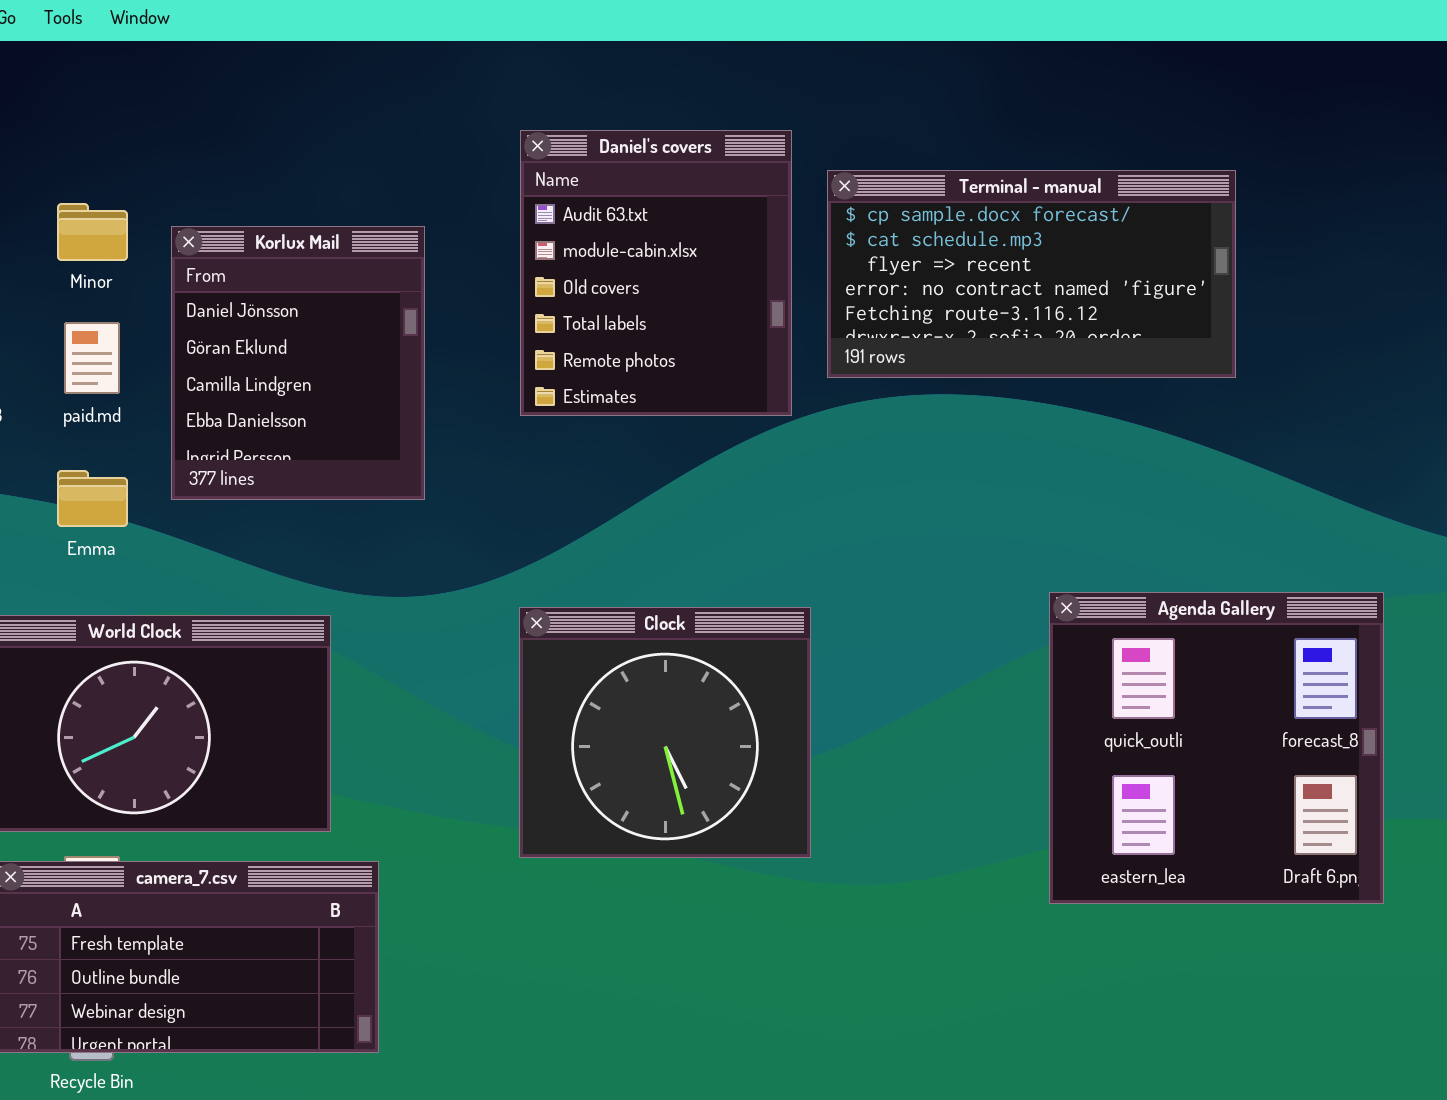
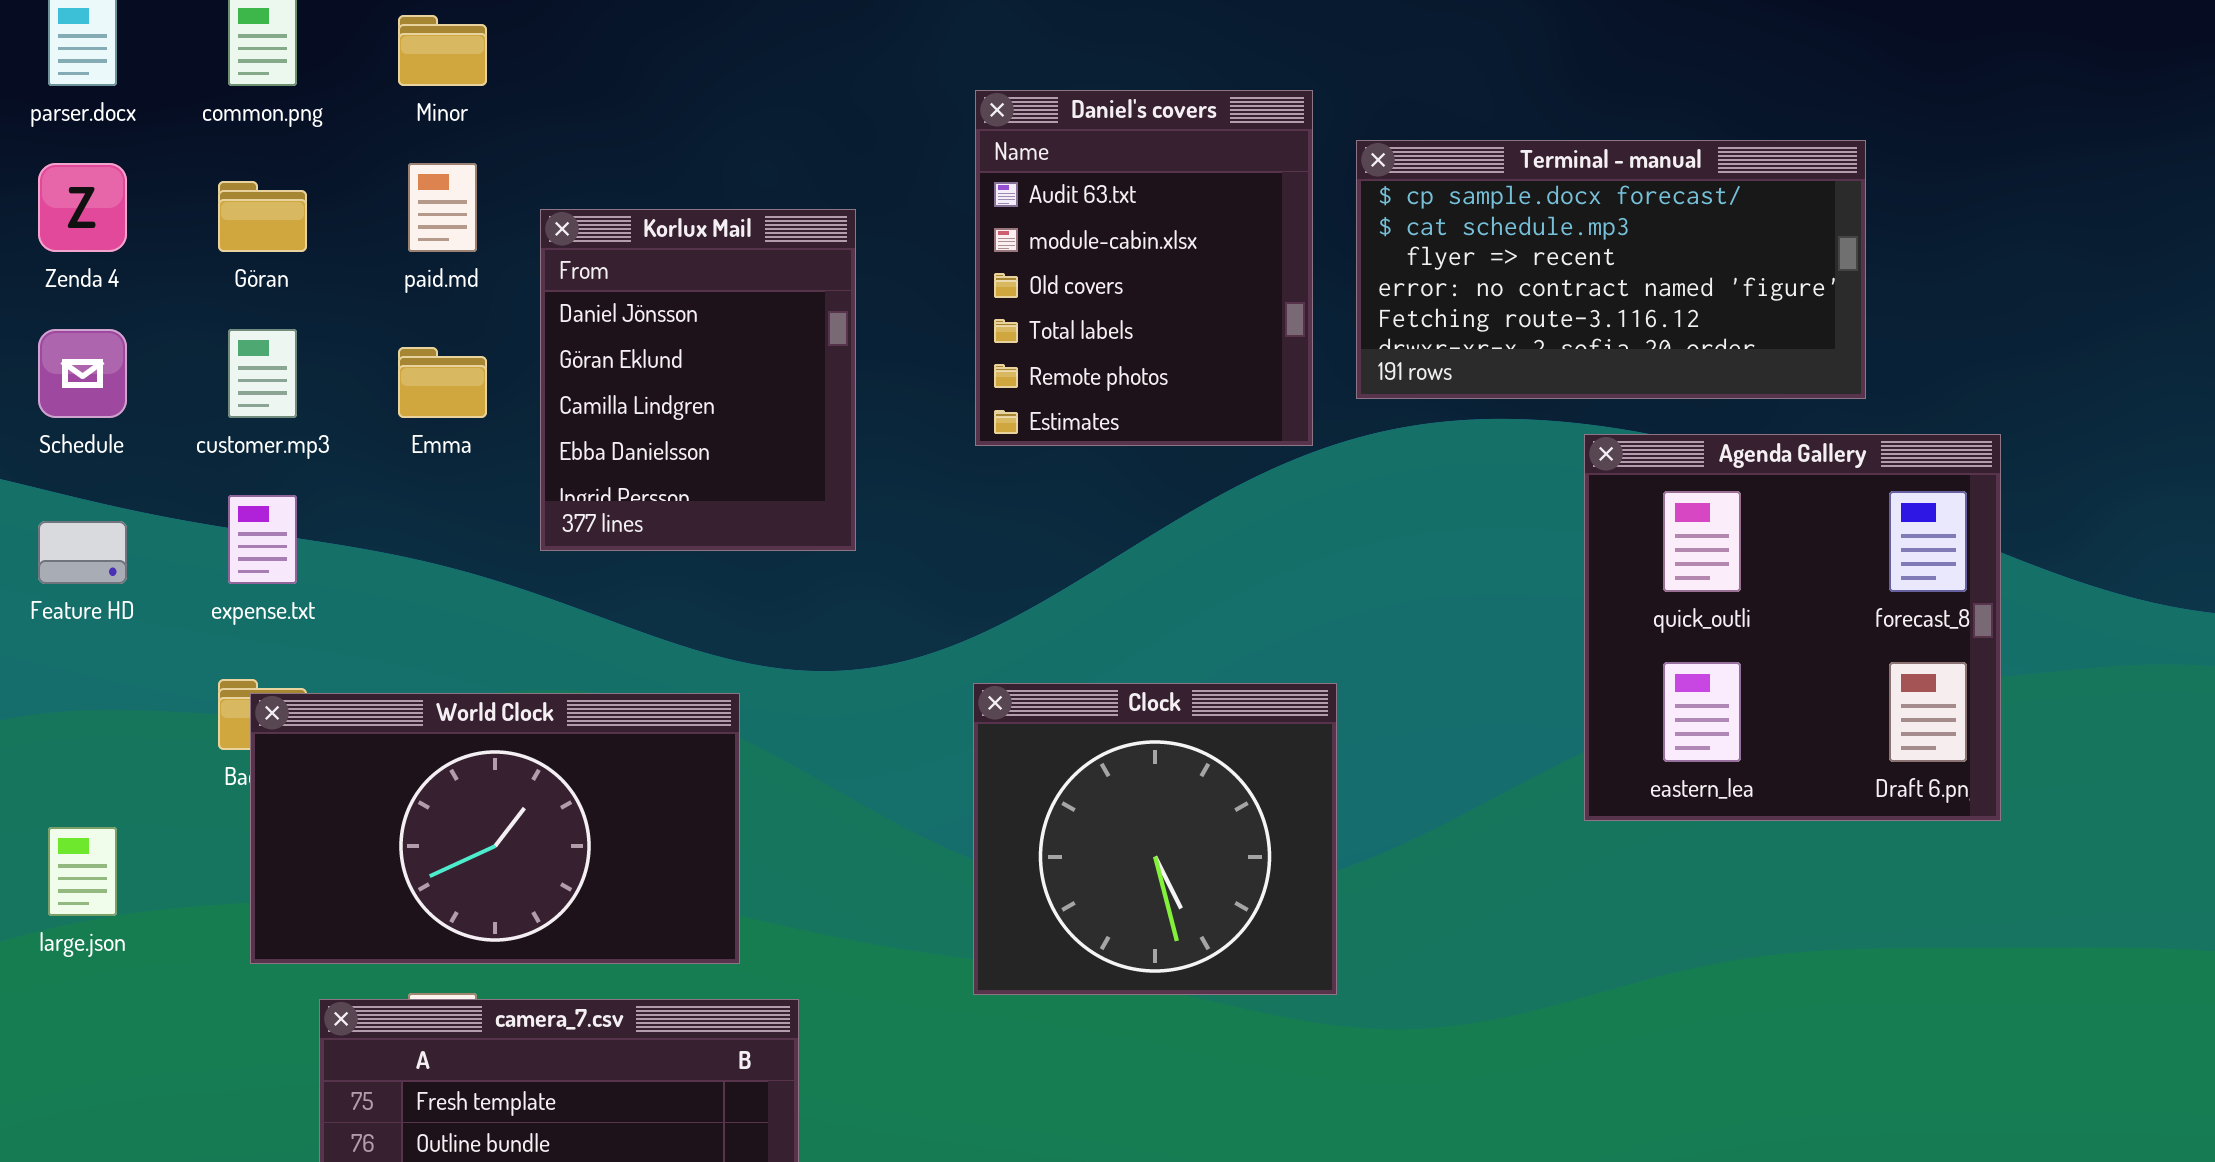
Minor: [57,203,128,261] -> [398,15,487,86], moved
paid.md: [64,322,120,394] -> [408,163,477,252], moved
Emma: [57,470,128,527] -> [398,347,487,418], moved
Agenda Gallery: [1049,592,1384,904] -> [1584,434,2001,821], moved

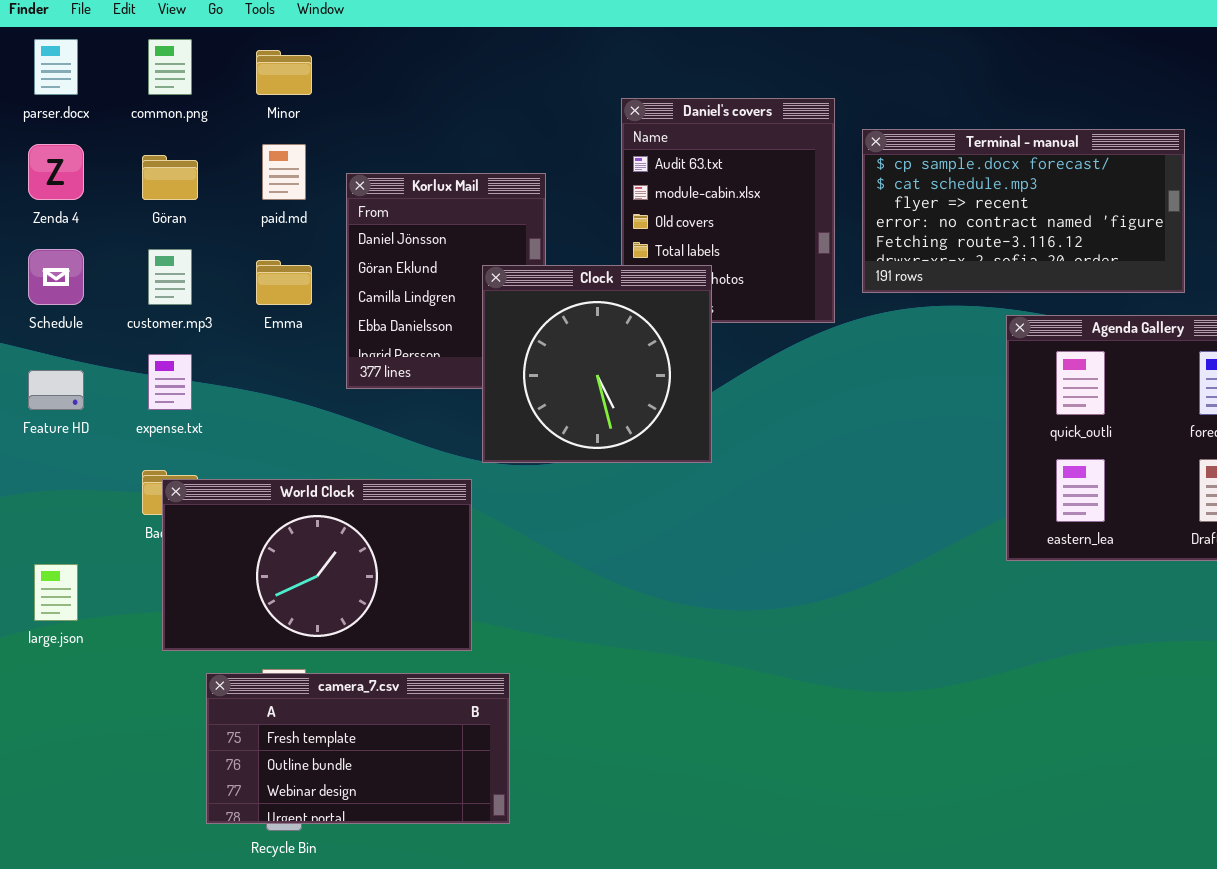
Clock: [973,683,1337,995] -> [482,265,712,463], moved

